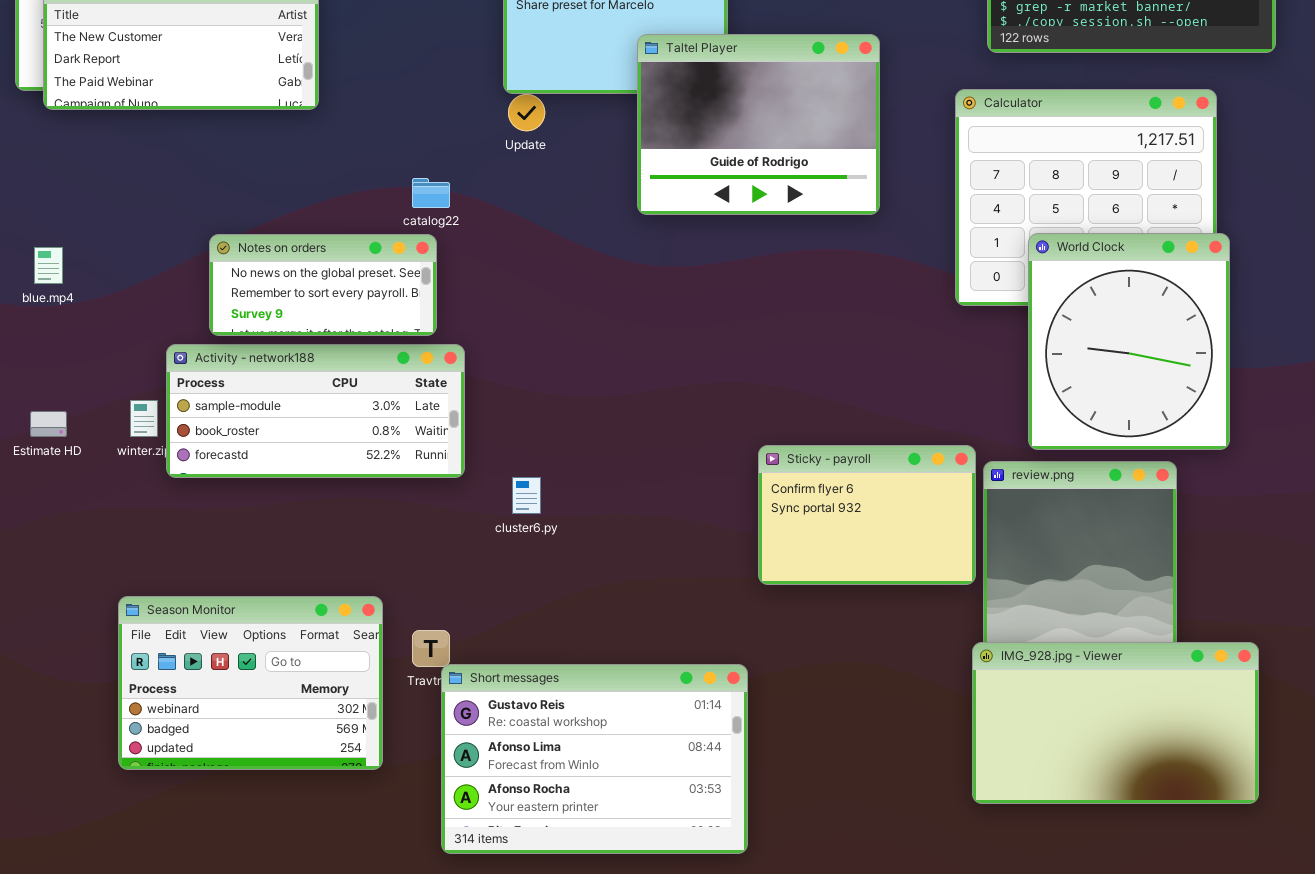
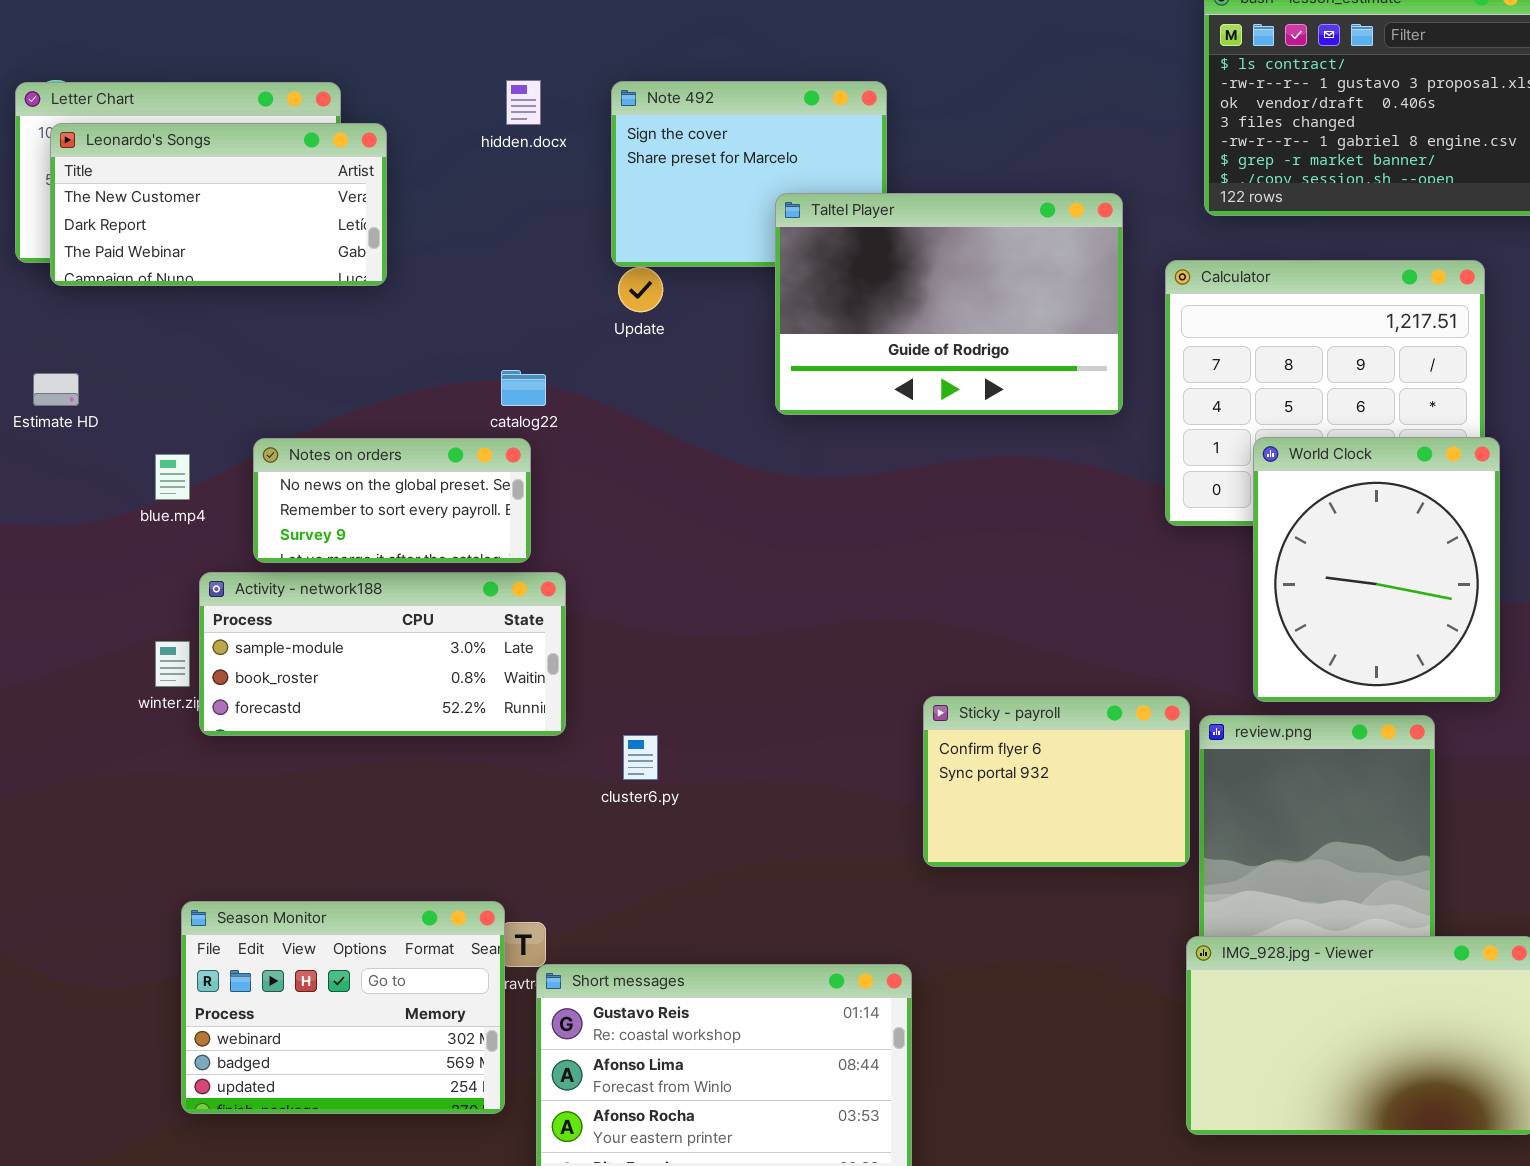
Taltel Player: [637,34,880,215] -> [775,193,1123,415], resized
blue.mp4: [34,247,63,284] -> [155,454,190,500], moved
Estimate HD: [30,411,67,437] -> [33,373,79,406], moved
Season Monitor: [118,596,383,770] -> [181,901,505,1114], moved

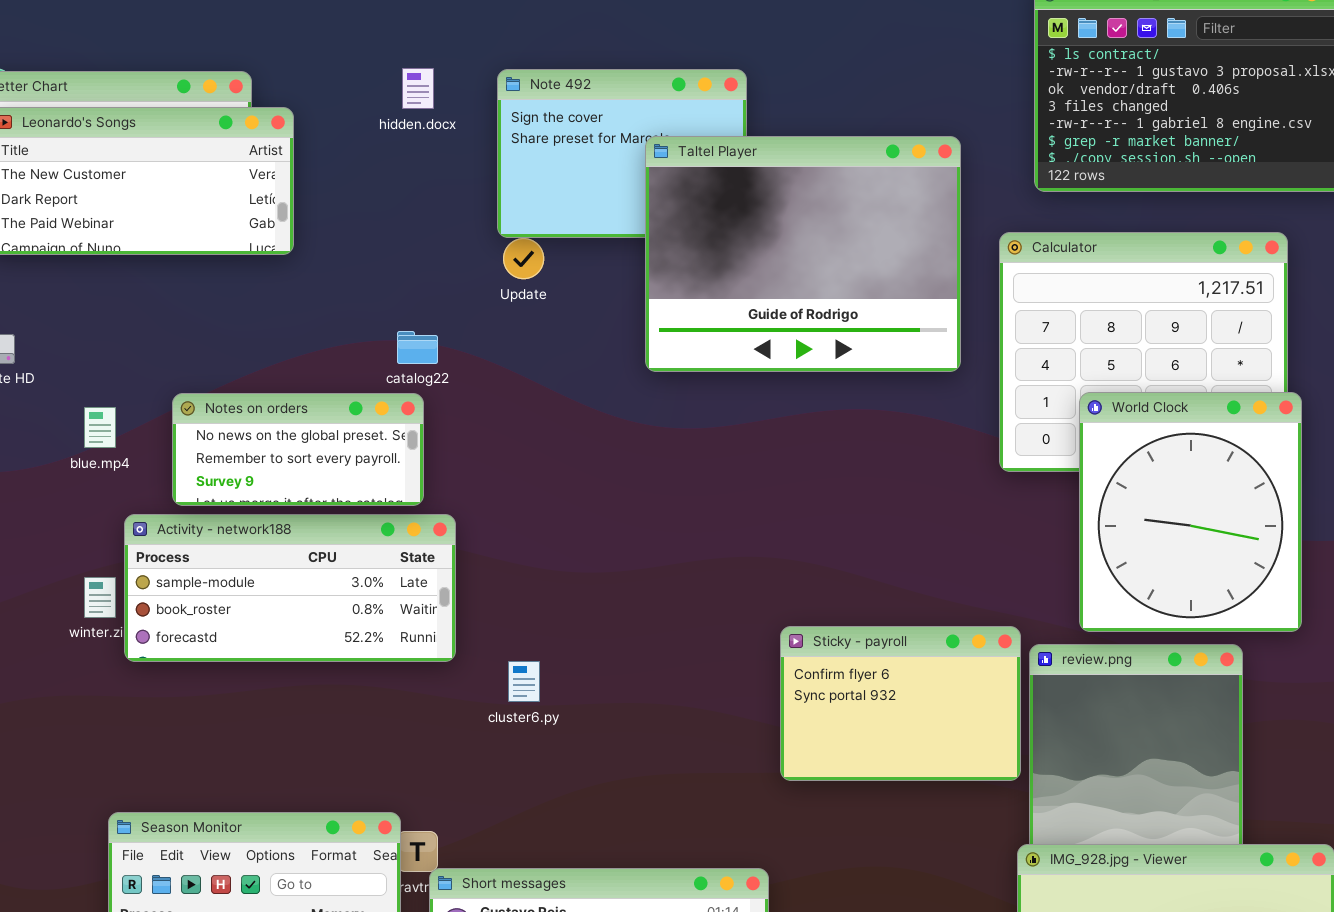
Taltel Player: [775,193,1123,415] -> [645,136,961,372], resized

